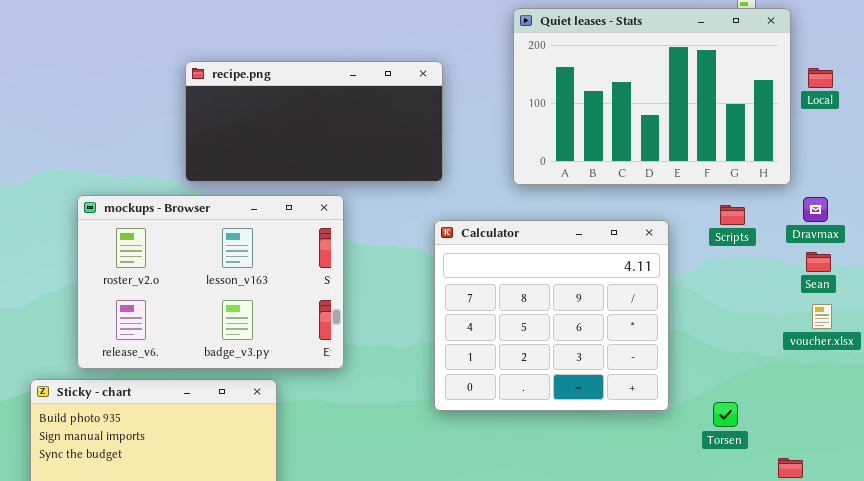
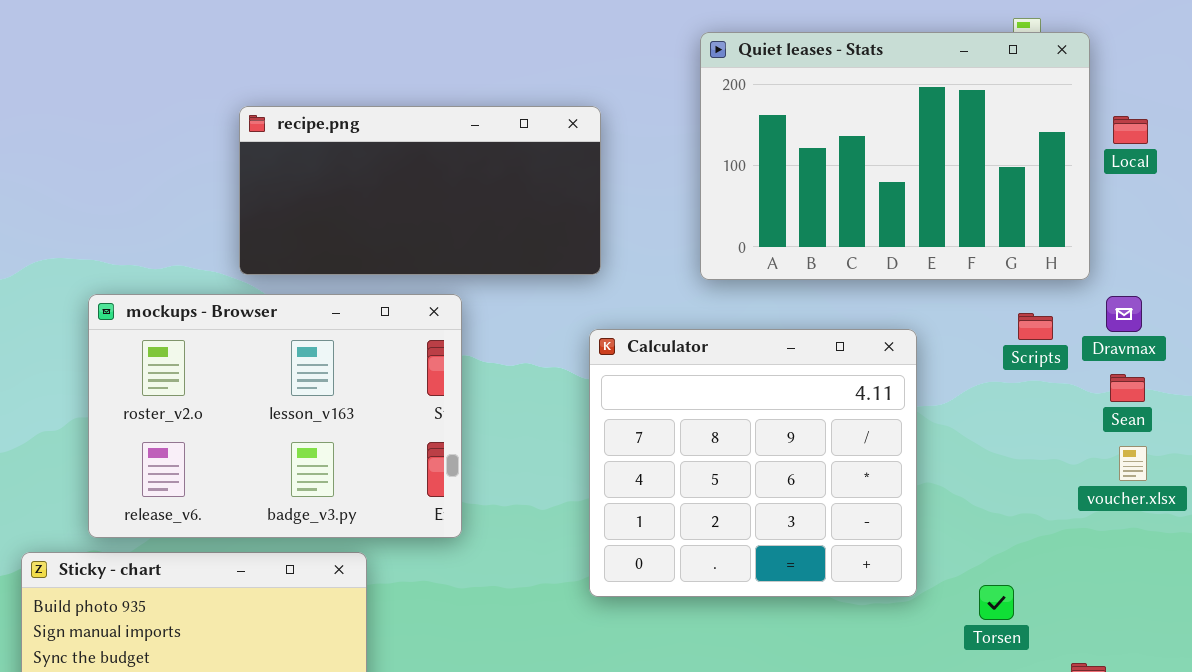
Scripts: [720,205,745,225] -> [1018,313,1053,340], moved

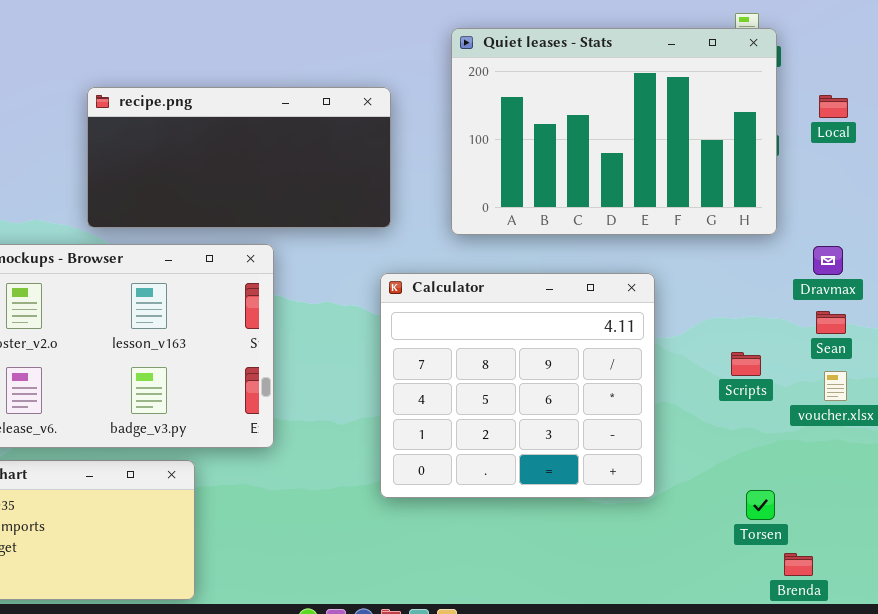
Quiet leases - Stats: [700,32,1090,280] -> [451,28,777,235], moved
Scripts: [1018,313,1053,340] -> [731,352,761,376], moved
Torsen: [979,585,1014,620] -> [746,490,775,520], moved

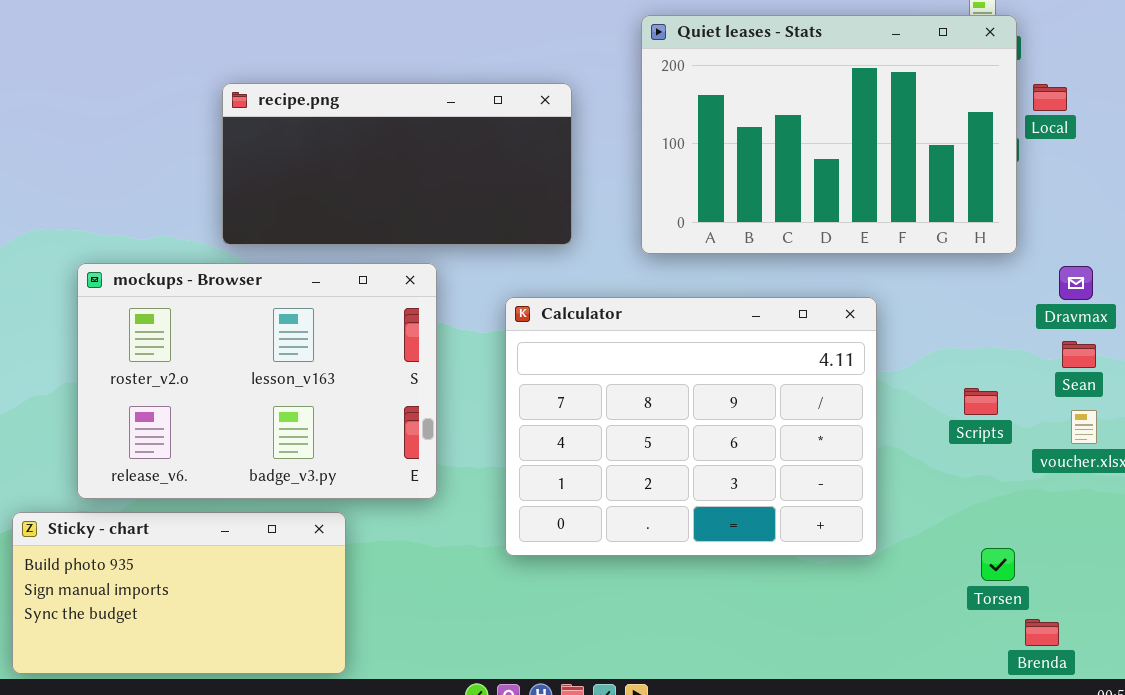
Local: [819,95,848,118] -> [1033,84,1067,111], moved
Calculator: [380,273,655,498] -> [505,297,877,556], resized

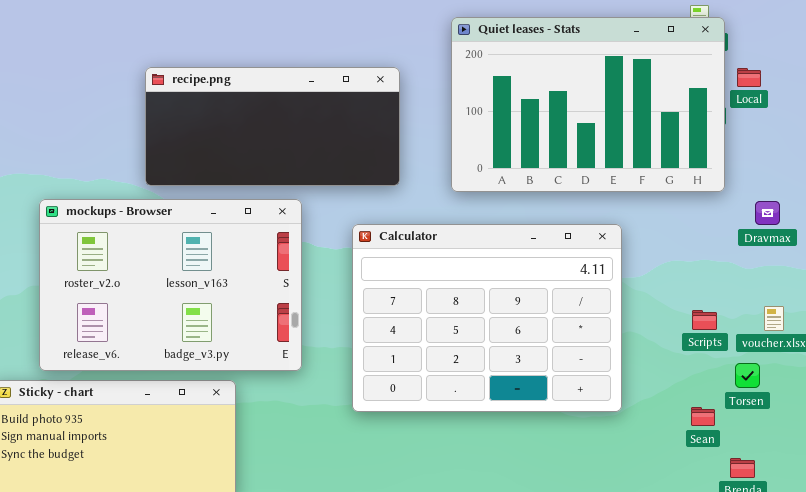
Sean: [1062,341,1096,368] -> [691,407,715,426], moved
Scripts: [964,388,998,415] -> [692,310,717,330], moved
Torsen: [981,548,1015,581] -> [735,363,760,388], moved

